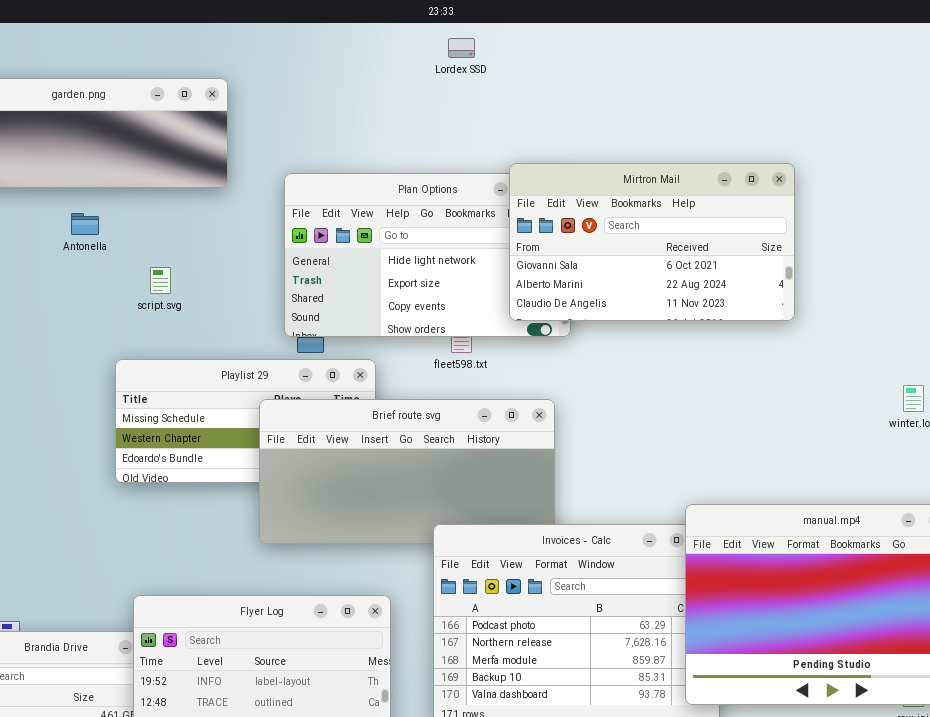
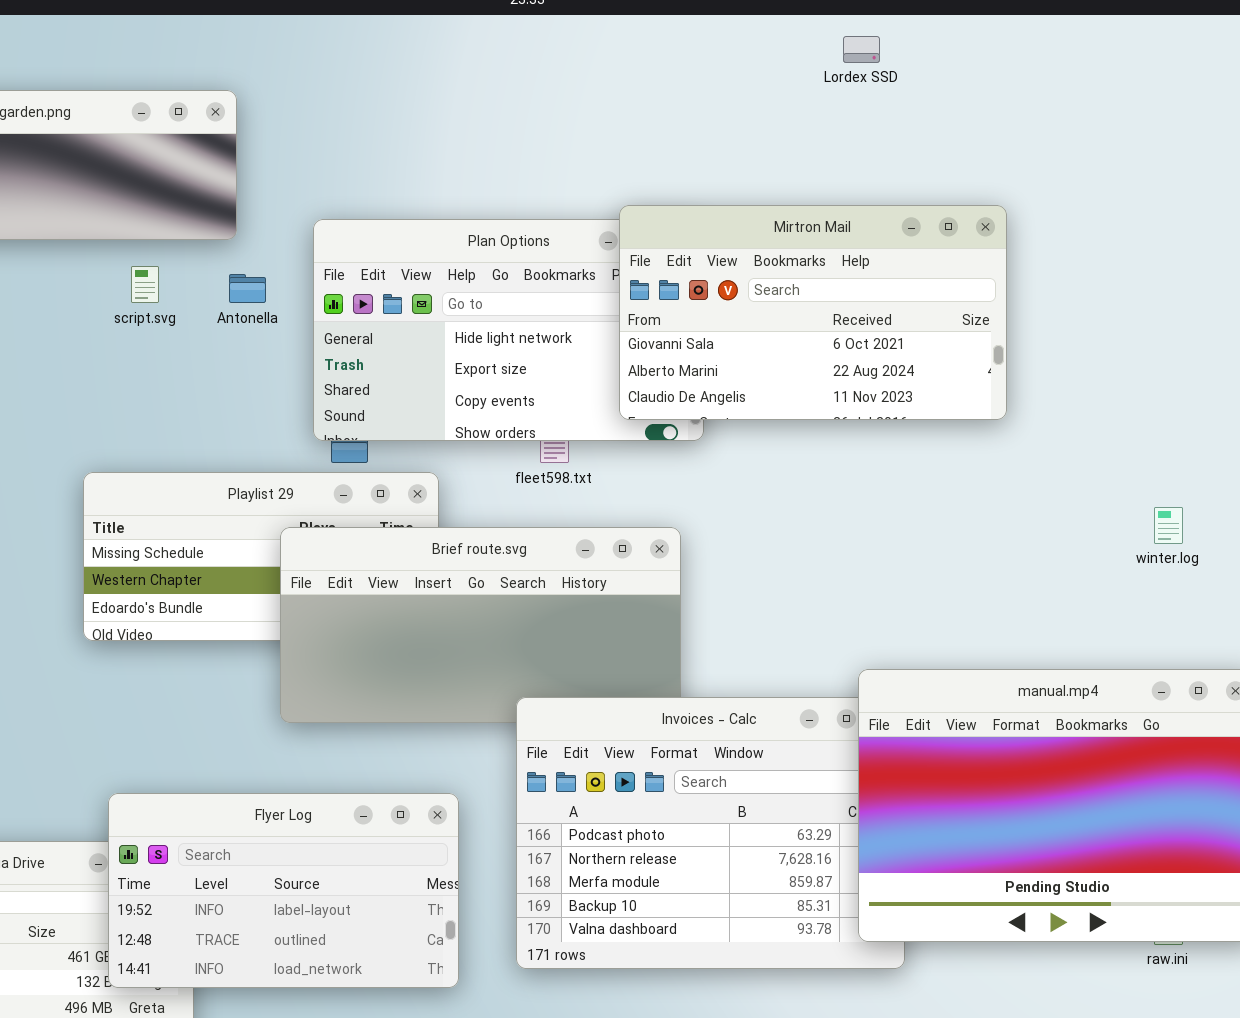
Lordex SSD: [448,38,475,58] -> [843,36,880,63], moved
Antonella: [71,213,99,235] -> [229,274,266,303], moved
script.svg: [150,267,171,294] -> [131,266,159,303], moved

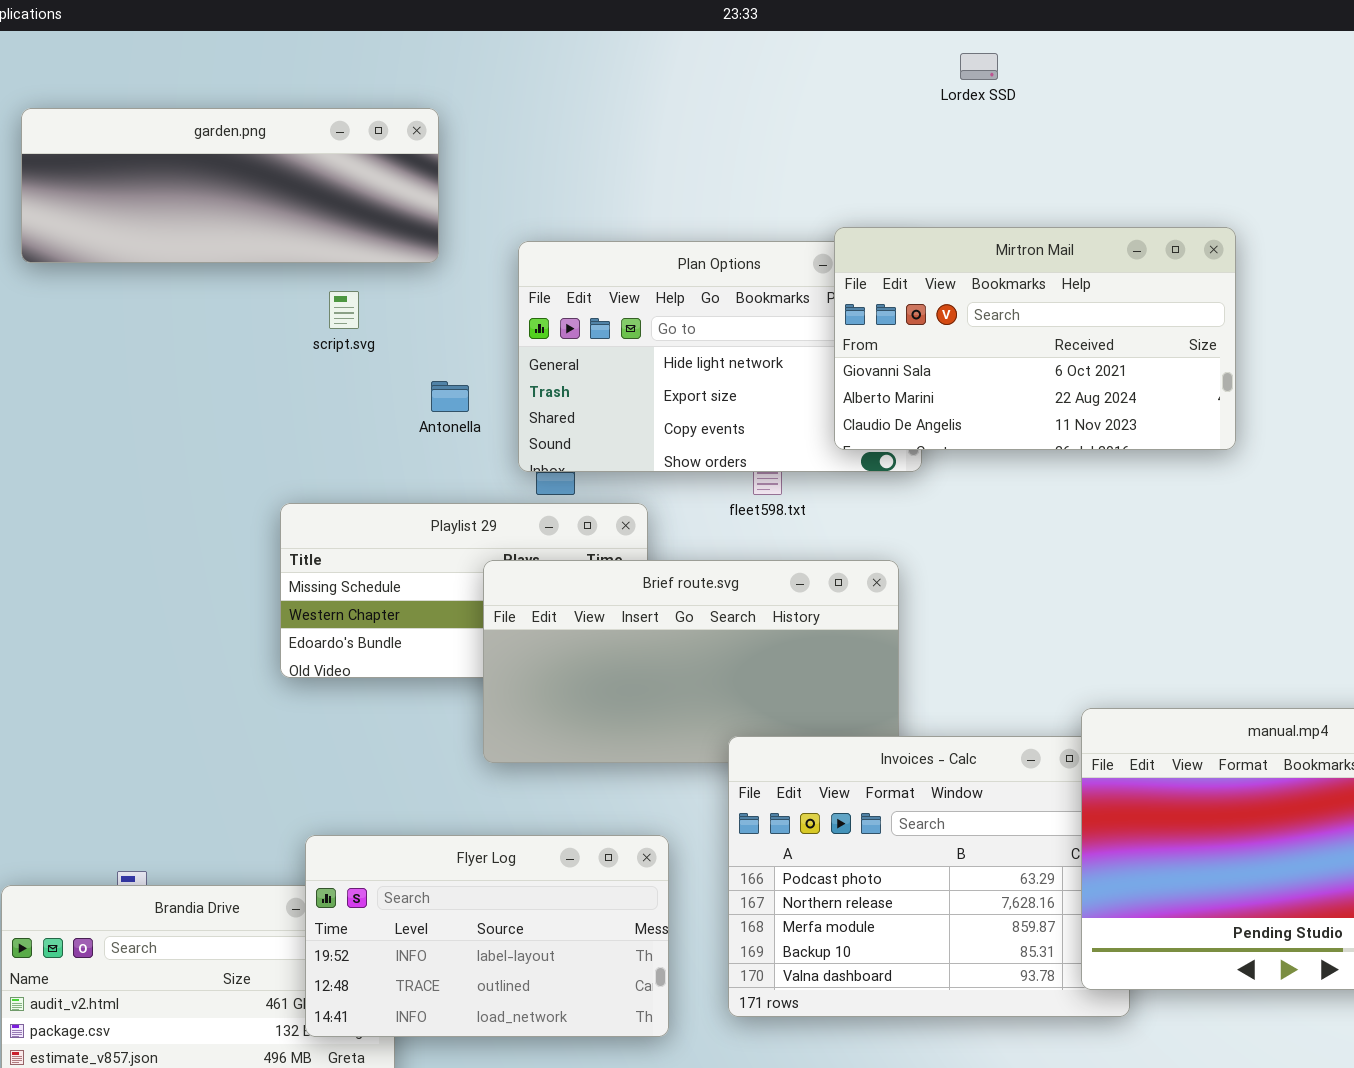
Lordex SSD: [843,36,880,63] -> [960,53,998,80], moved
Antonella: [229,274,266,303] -> [431,381,469,412], moved

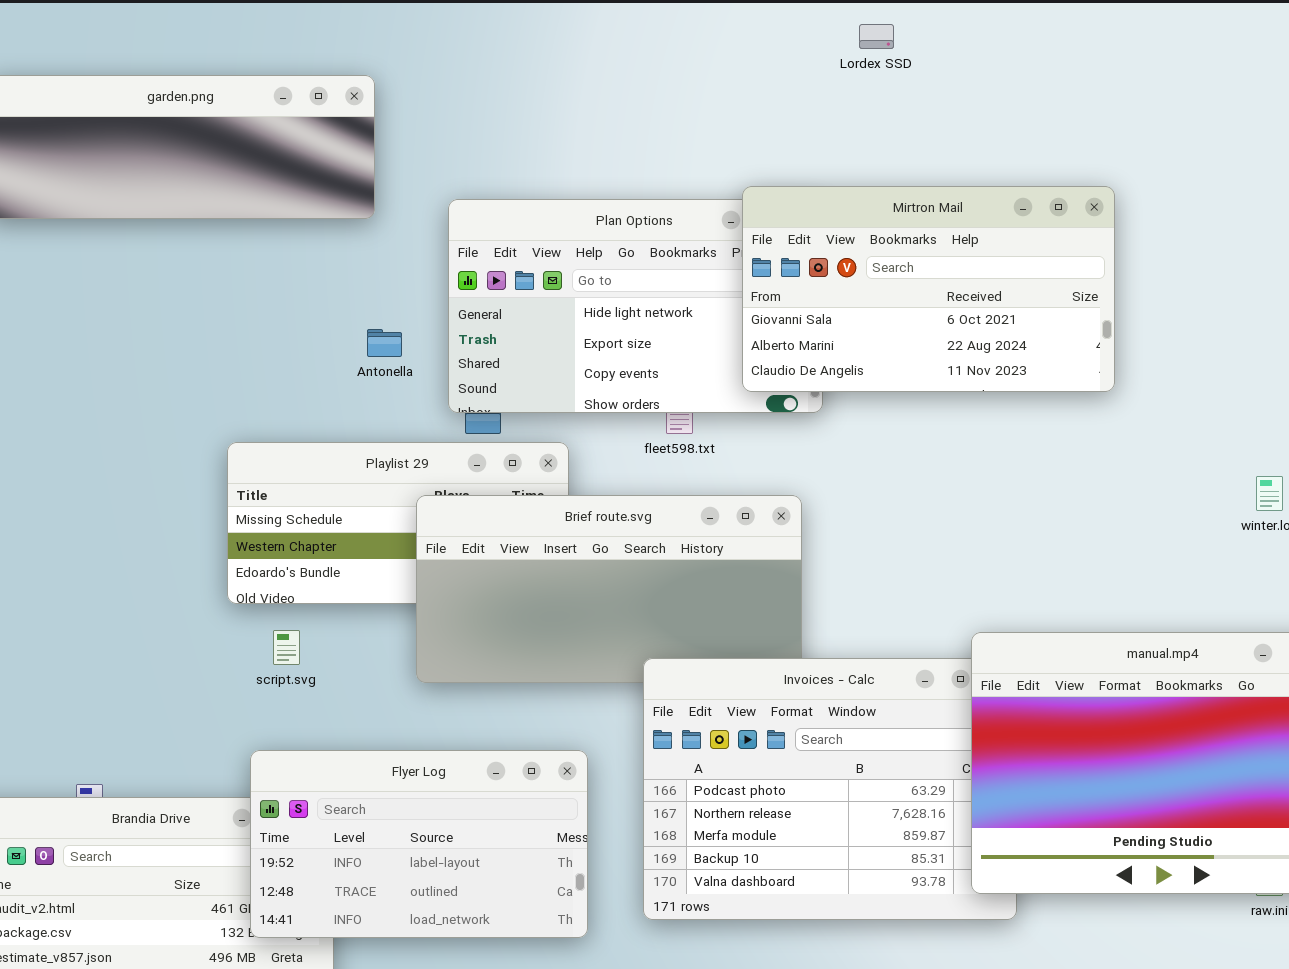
script.svg: [329,291,359,329] -> [273,630,300,665], moved

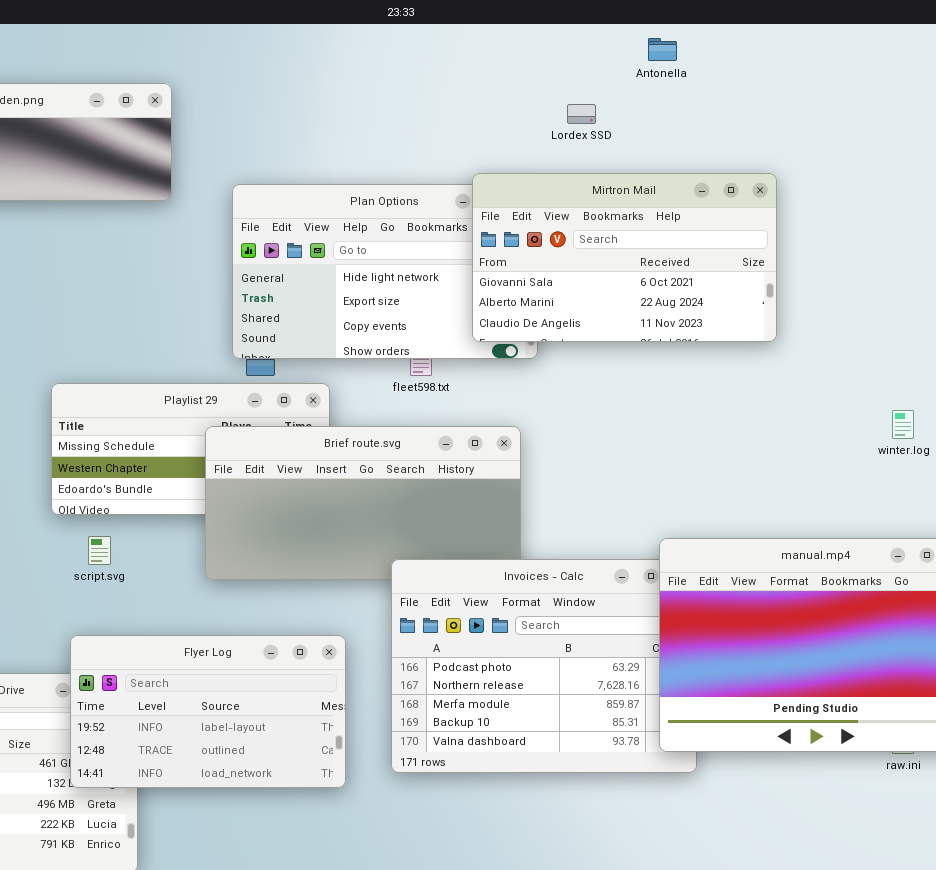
Lordex SSD: [859,24,894,49] -> [567,104,596,124], moved
Antonella: [367,329,402,357] -> [648,38,677,61], moved

